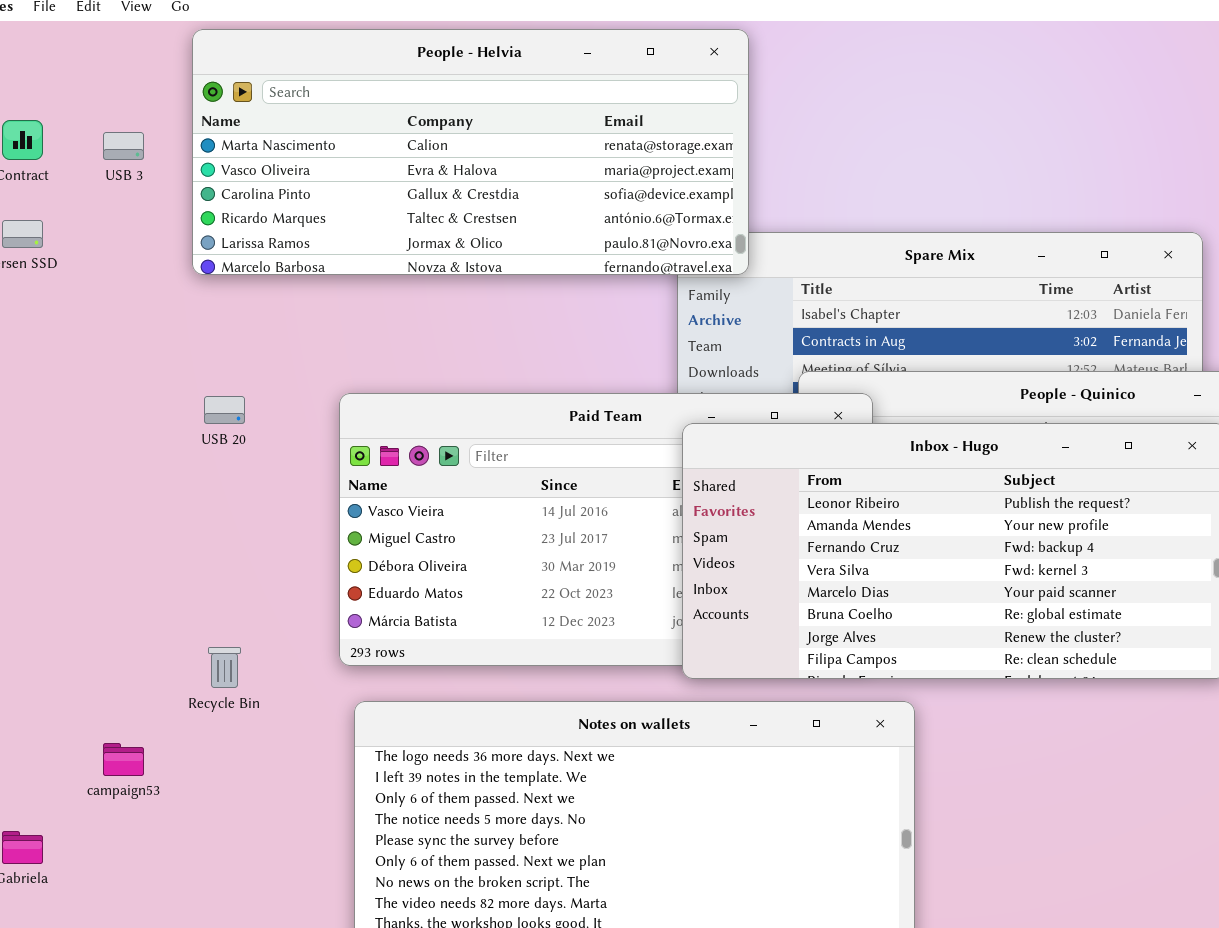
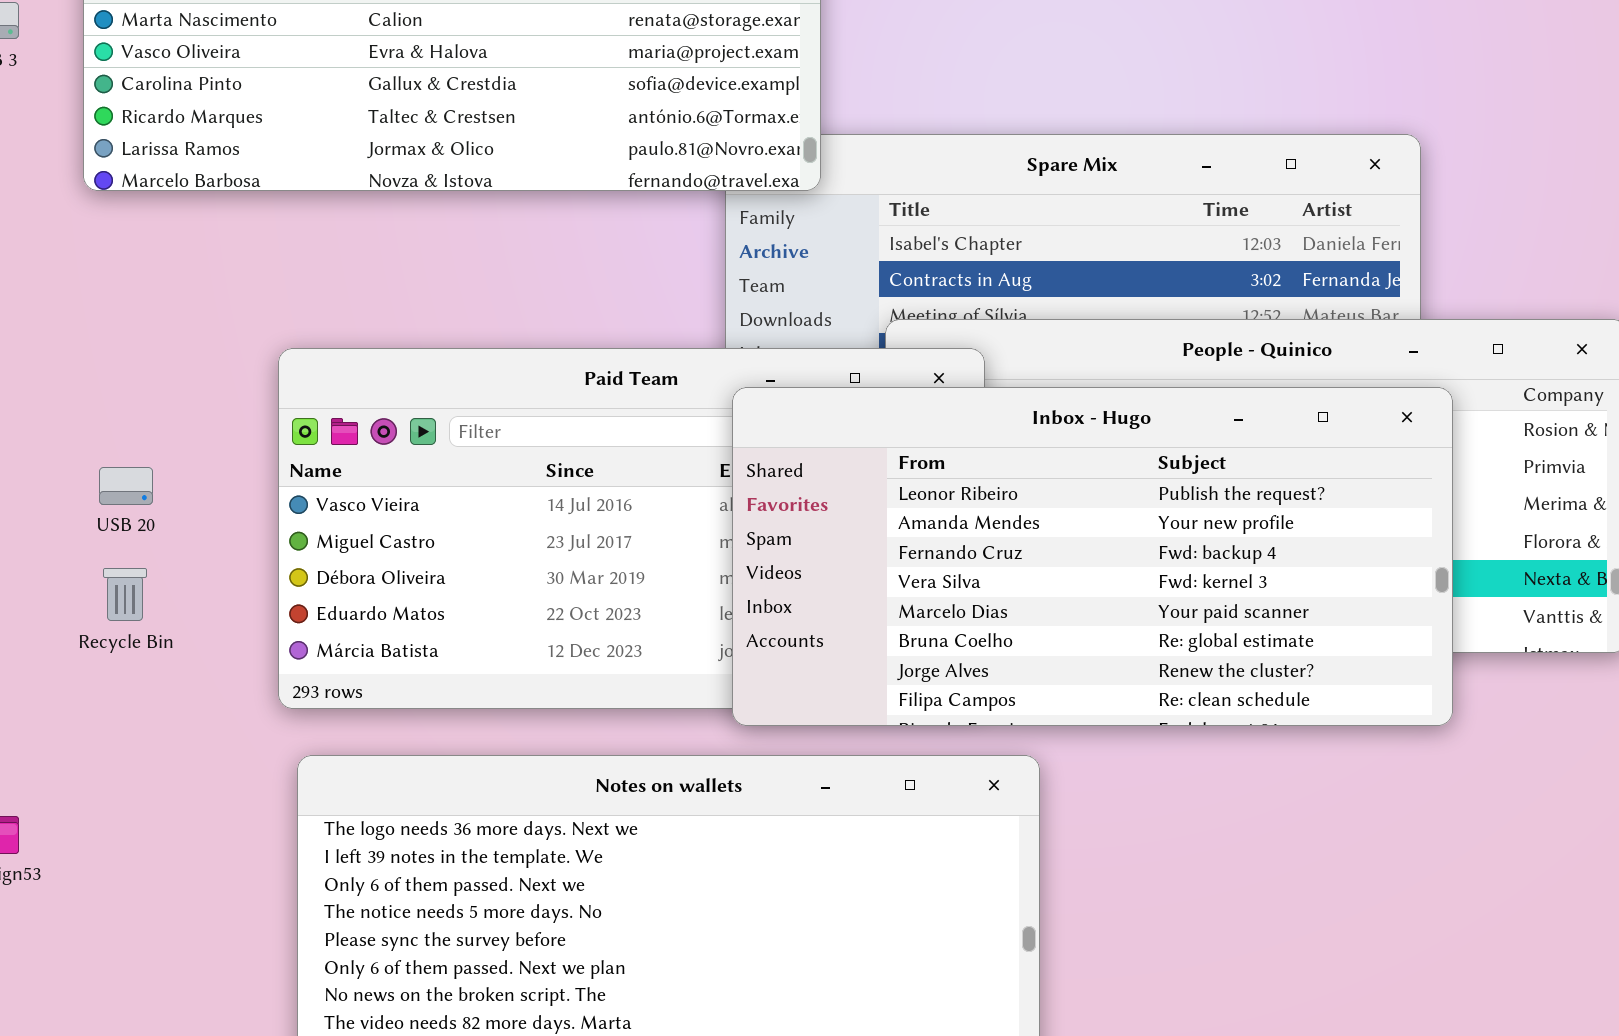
USB 20: [204,396,245,424] -> [99,467,153,505], moved
Recycle Bin: [208,647,241,688] -> [103,568,147,621], moved

